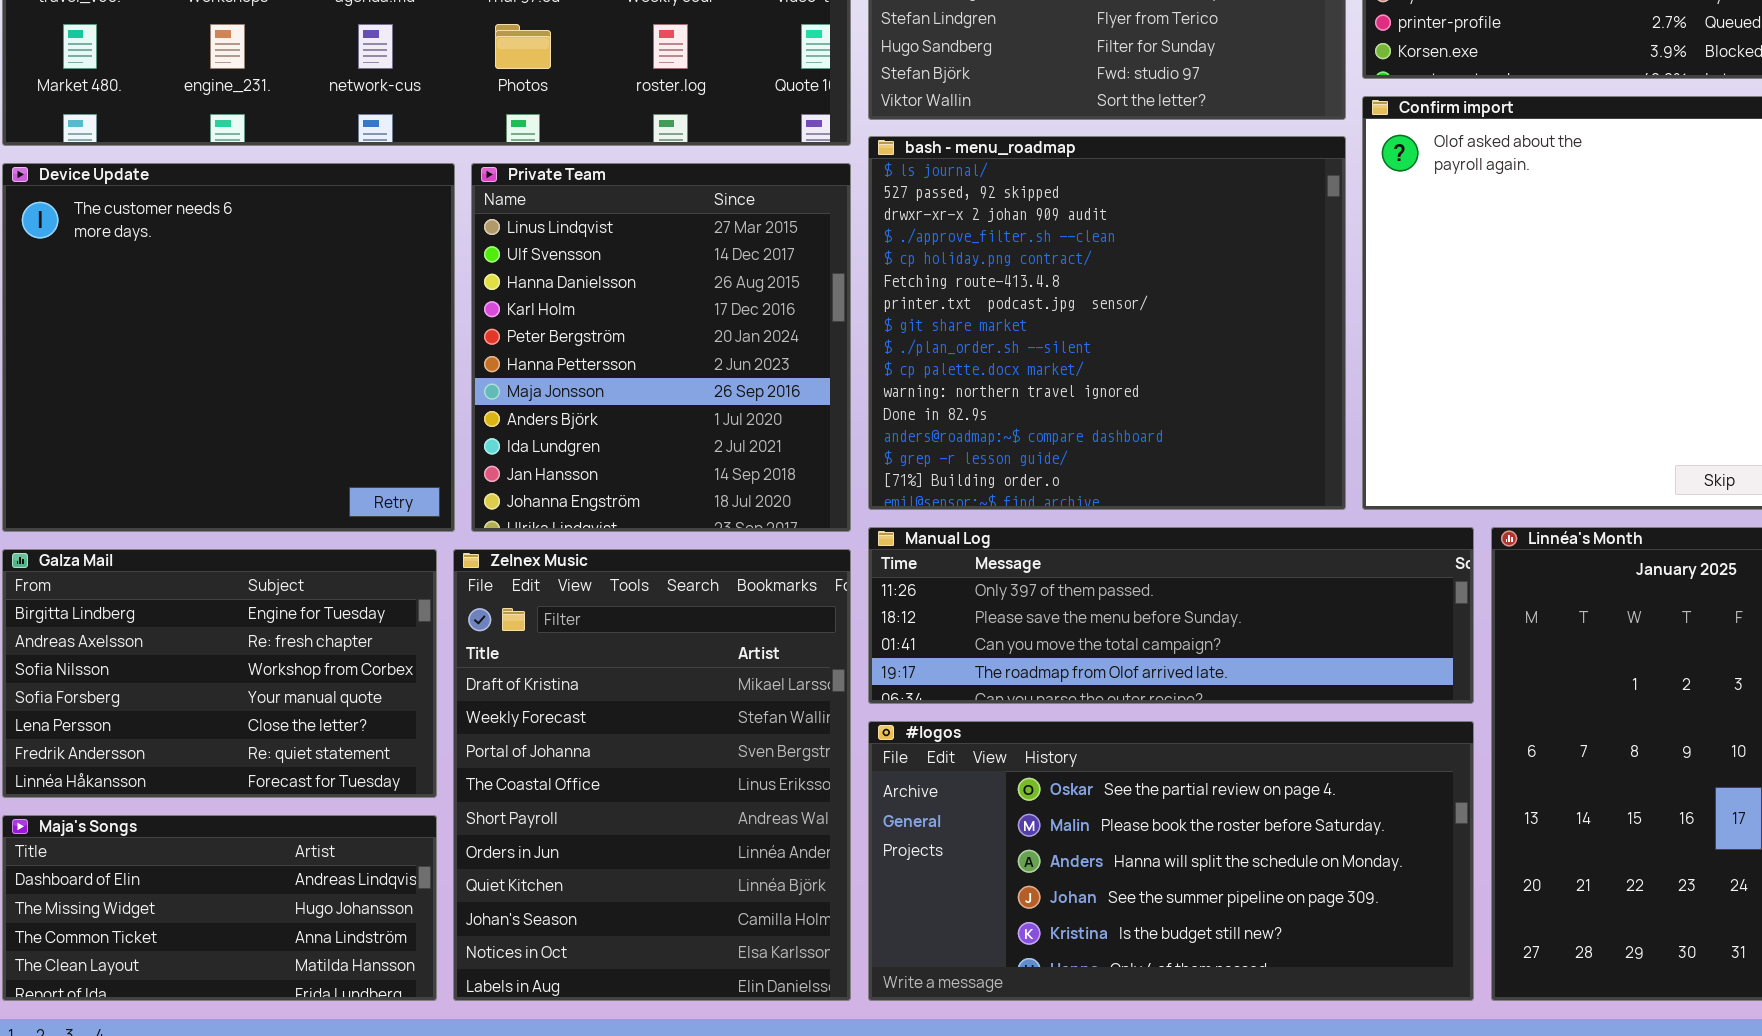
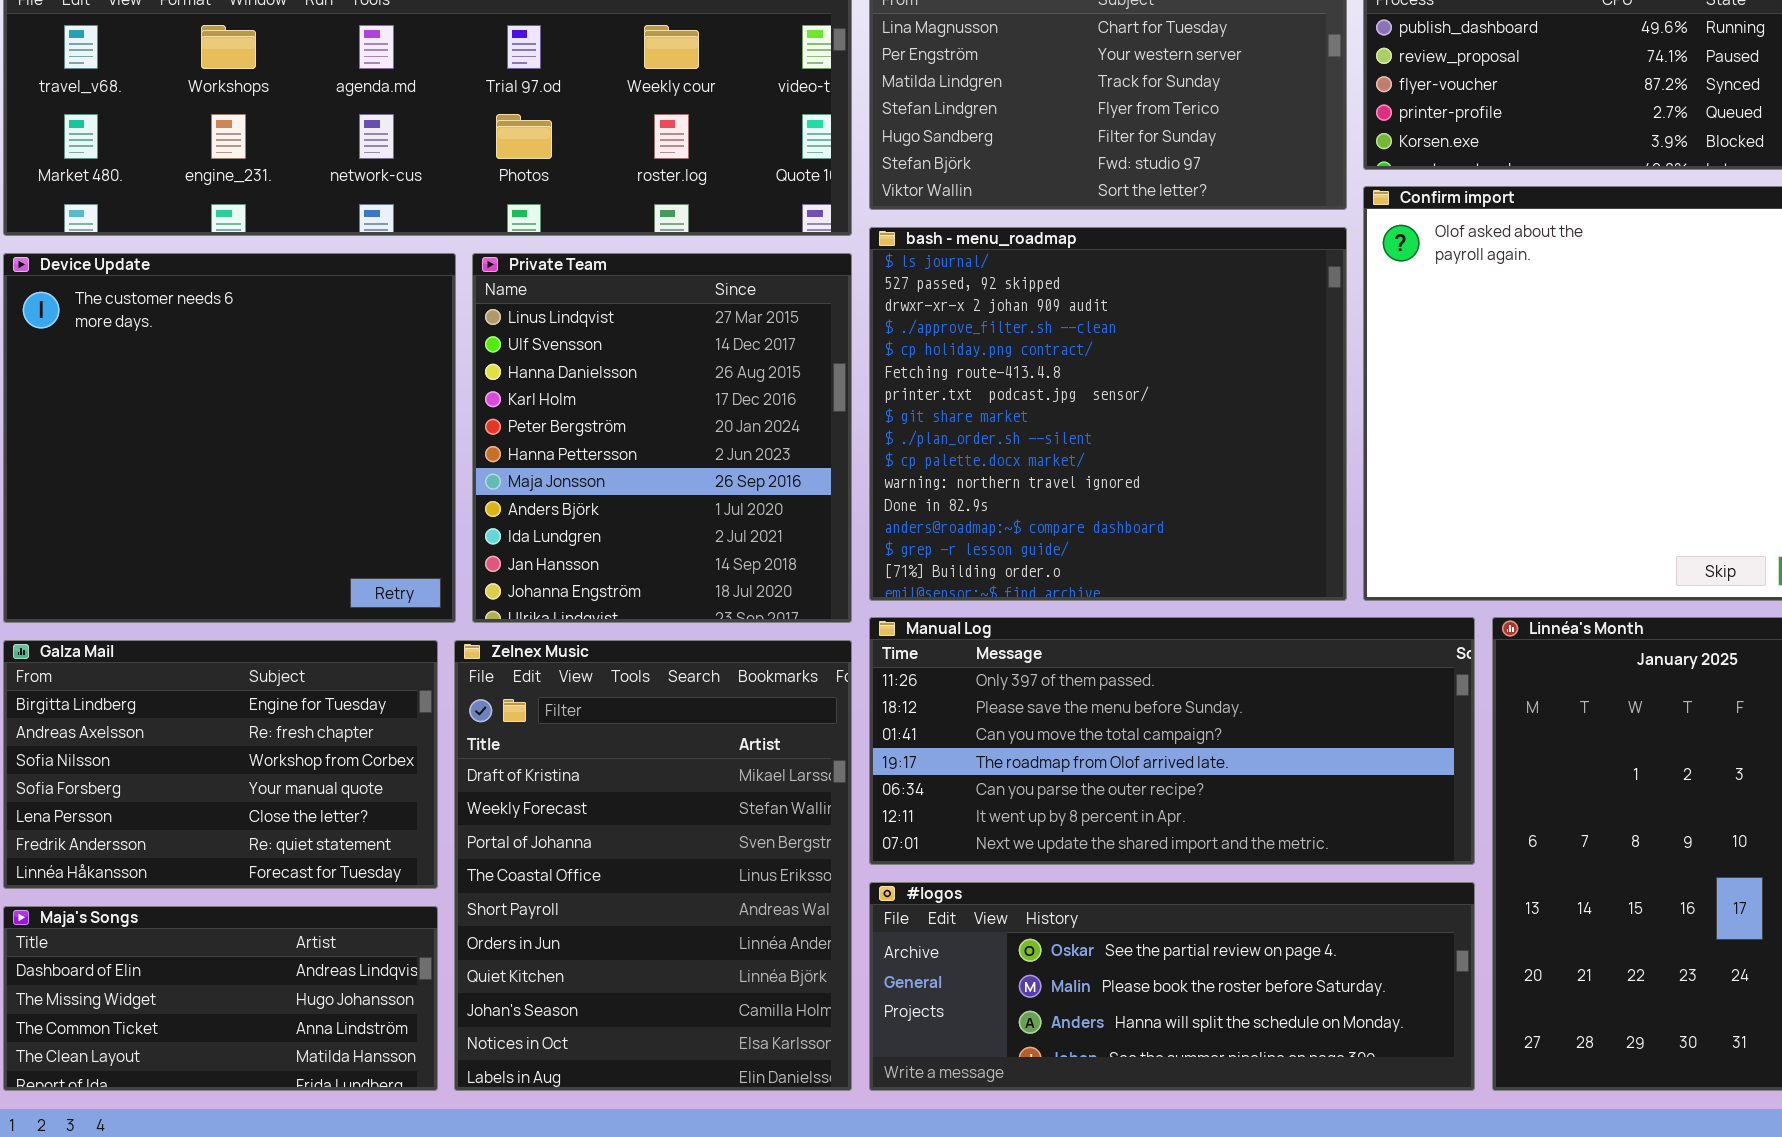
Manual Log: [868,527,1474,704] -> [869,617,1475,865], resized
#logos: [868,721,1474,1001] -> [869,882,1475,1091], resized

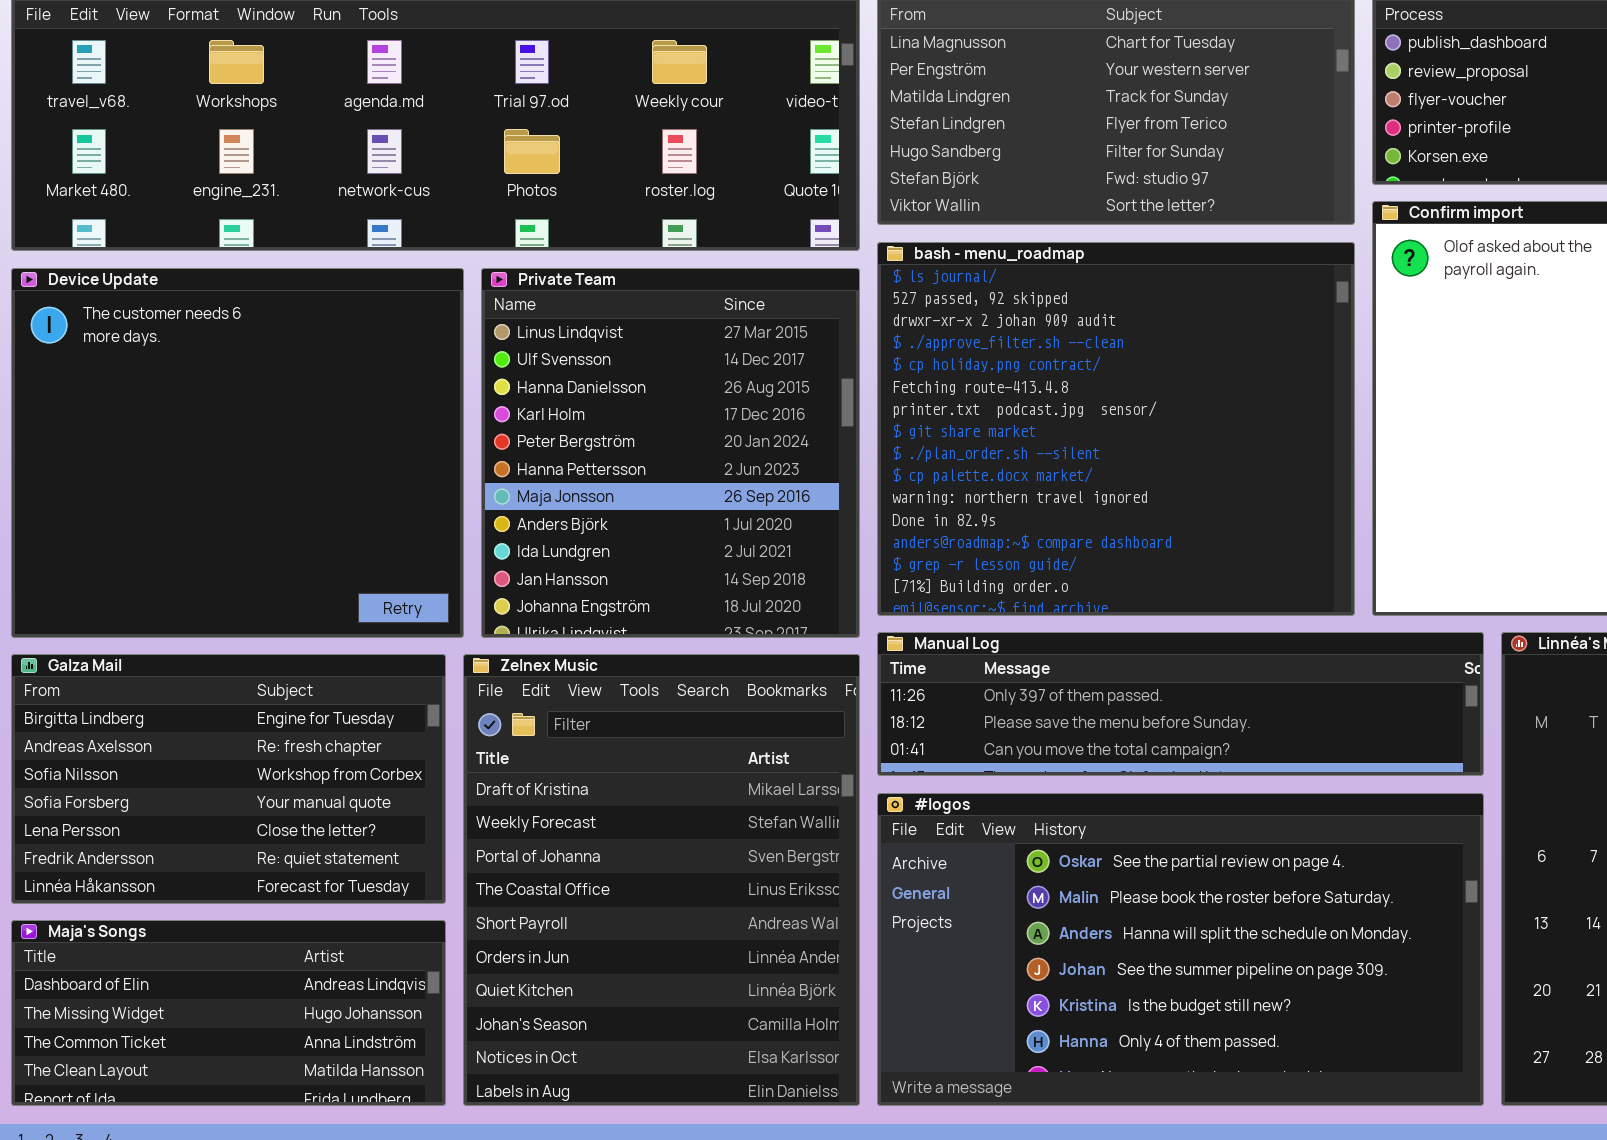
Manual Log: [869,617,1475,865] -> [877,632,1484,776], resized
#logos: [869,882,1475,1091] -> [877,793,1484,1106], resized

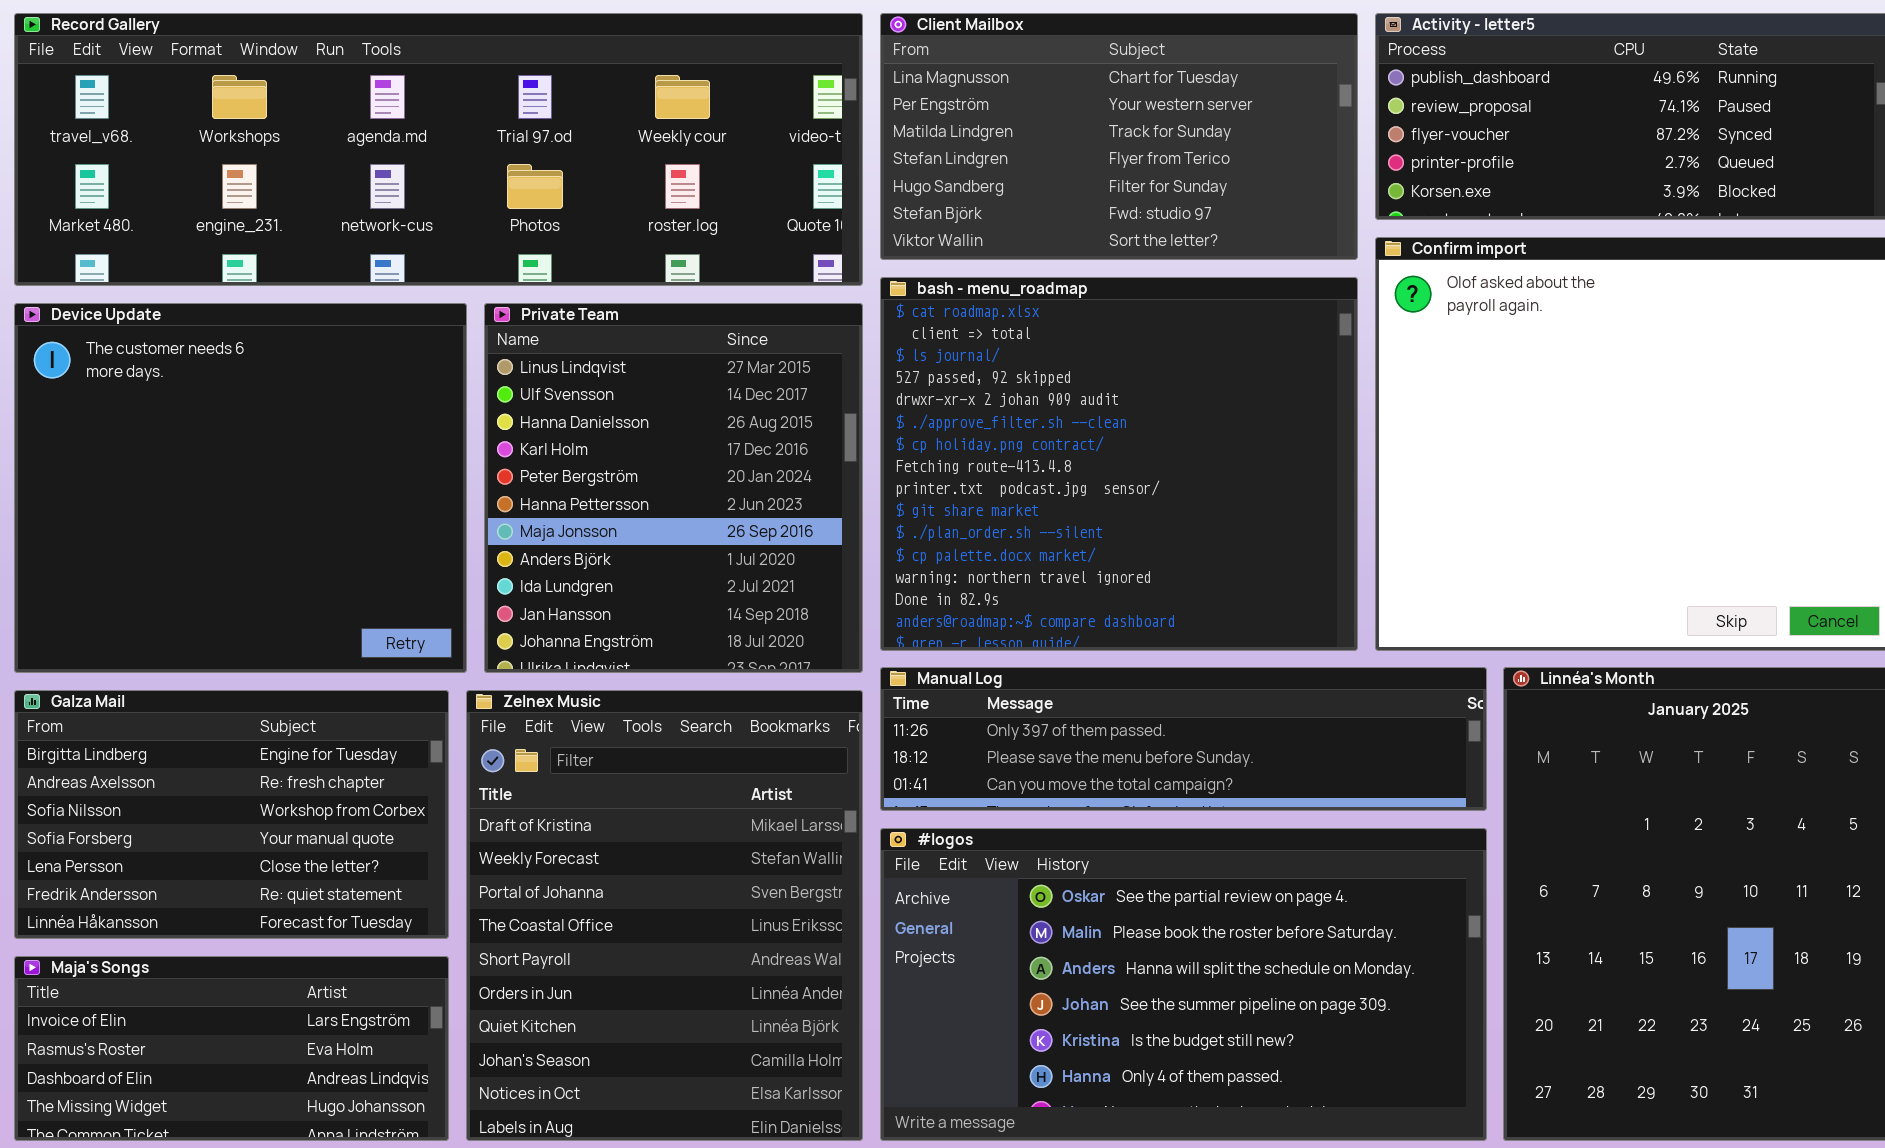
bash - menu_roadmap: [877,242,1355,616] -> [880,277,1358,651], scrolled up 2 rows
Maja's Songs: [11,920,446,1106] -> [14,956,449,1141], scrolled up 2 rows

